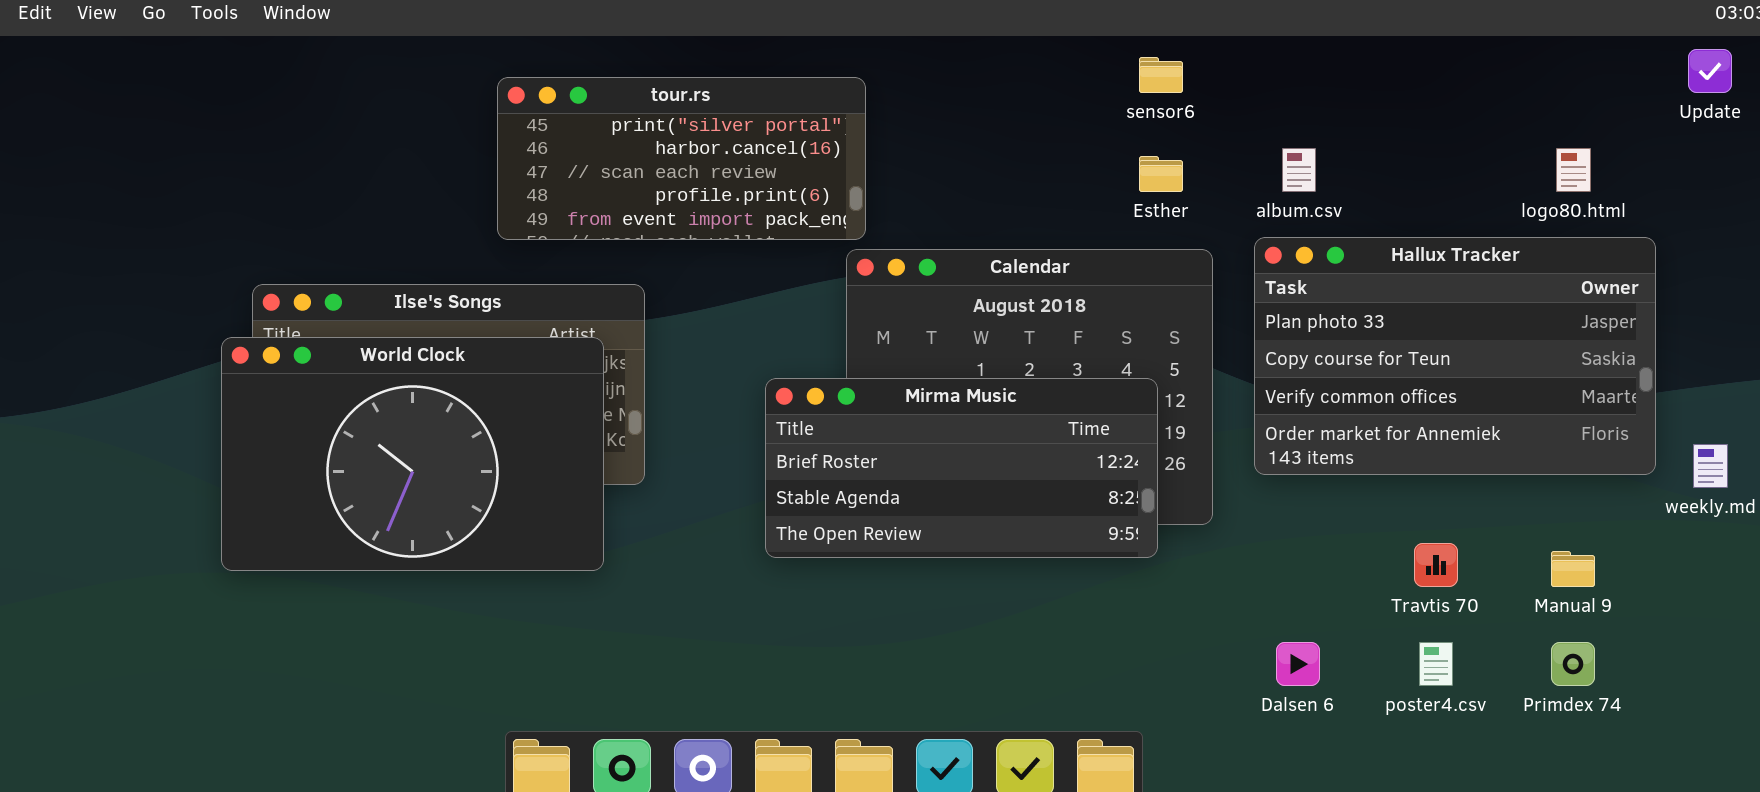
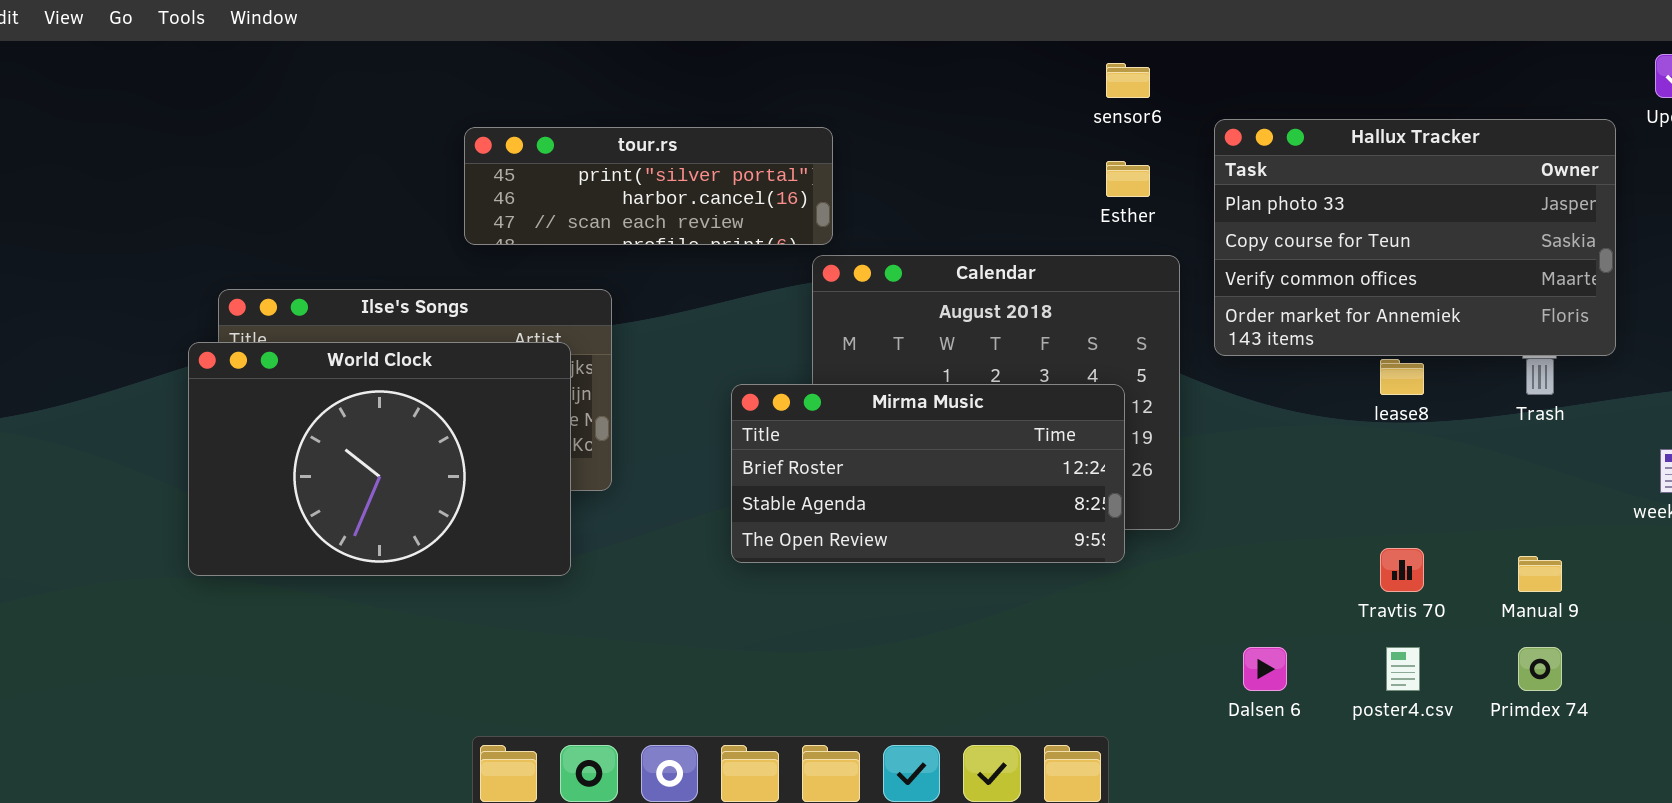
tour.rs: [497,77,866,240] -> [464,127,833,245], resized
Hallux Tracker: [1254,237,1656,475] -> [1214,119,1616,356], moved

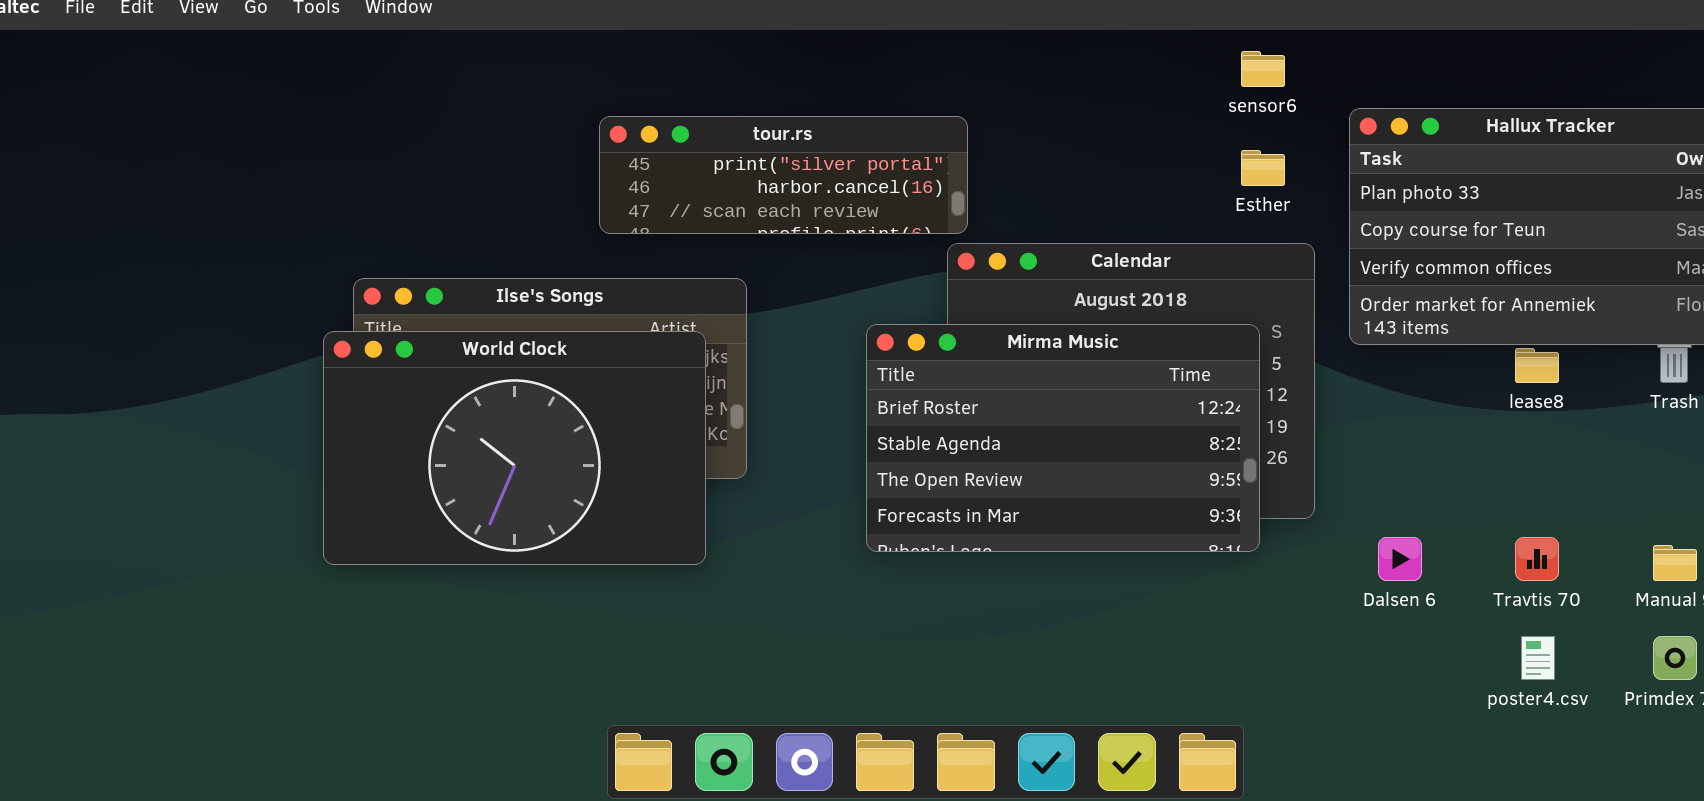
Mirma Music: [731,384,1125,563] -> [866,324,1260,552], resized
Dalsen 6: [1243,647,1287,691] -> [1378,537,1422,581], moved

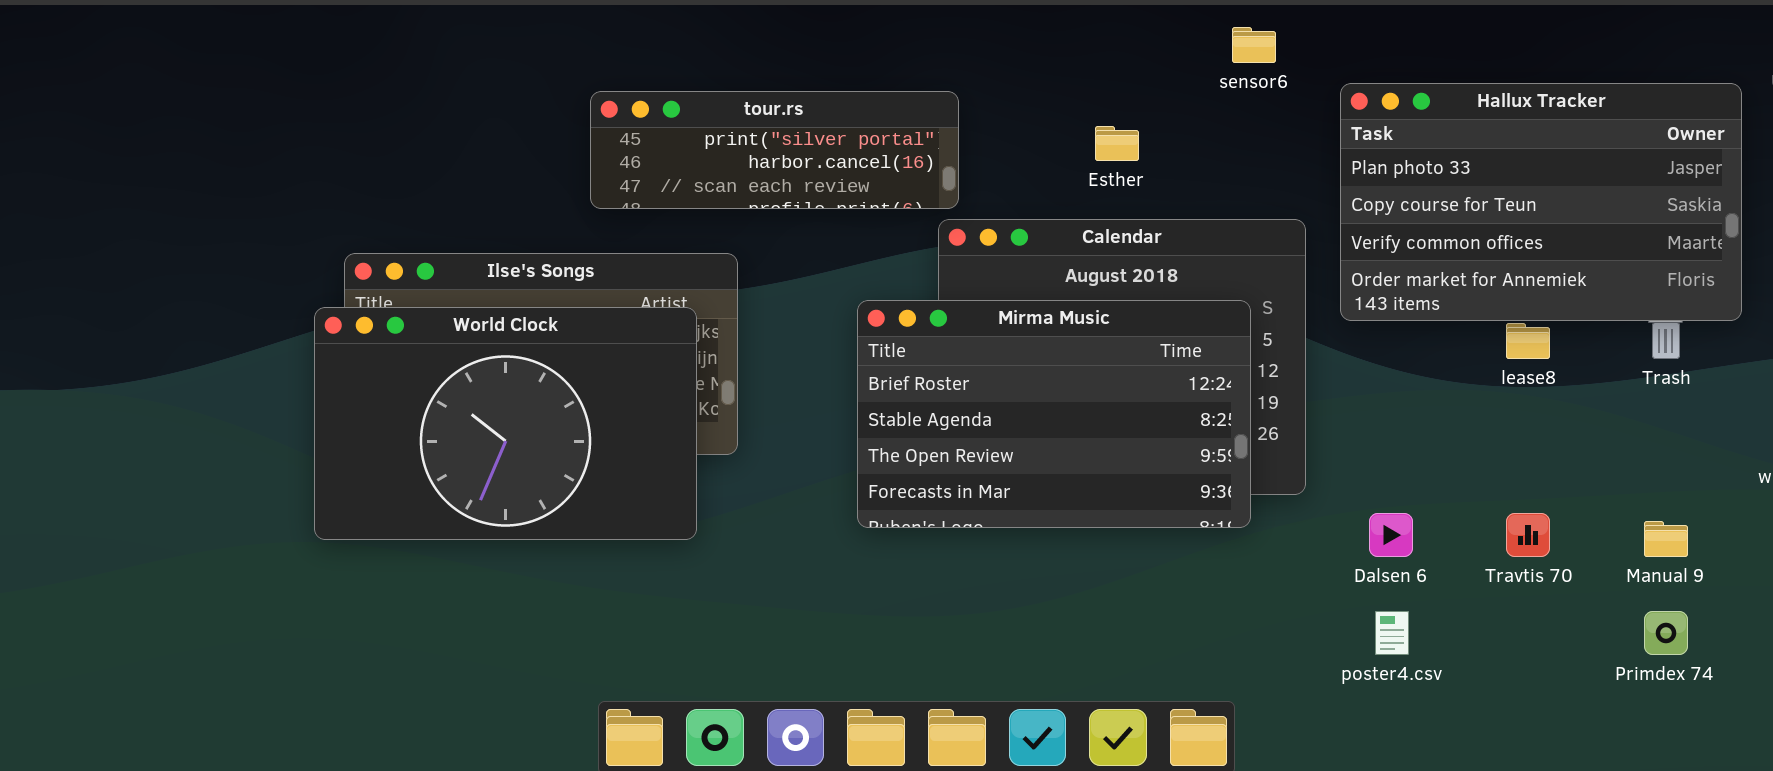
Esther: [1241,150,1285,186] -> [1095,126,1139,161], moved
poster4.csv: [1521,636,1555,680] -> [1375,611,1409,655], moved

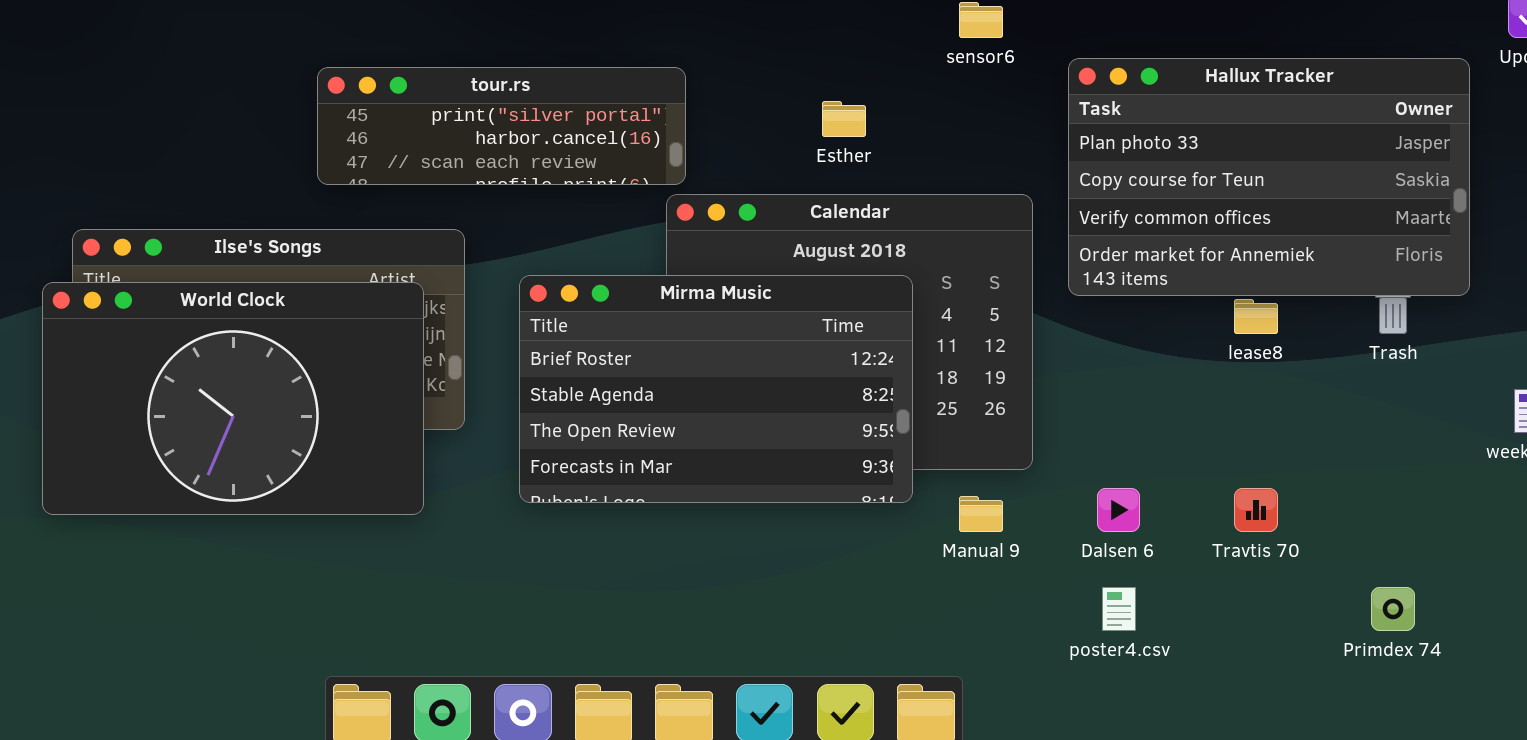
Mirma Music: [857,300,1251,528] -> [519,275,913,503], moved
Manual 9: [1644,521,1688,557] -> [959,496,1003,532], moved

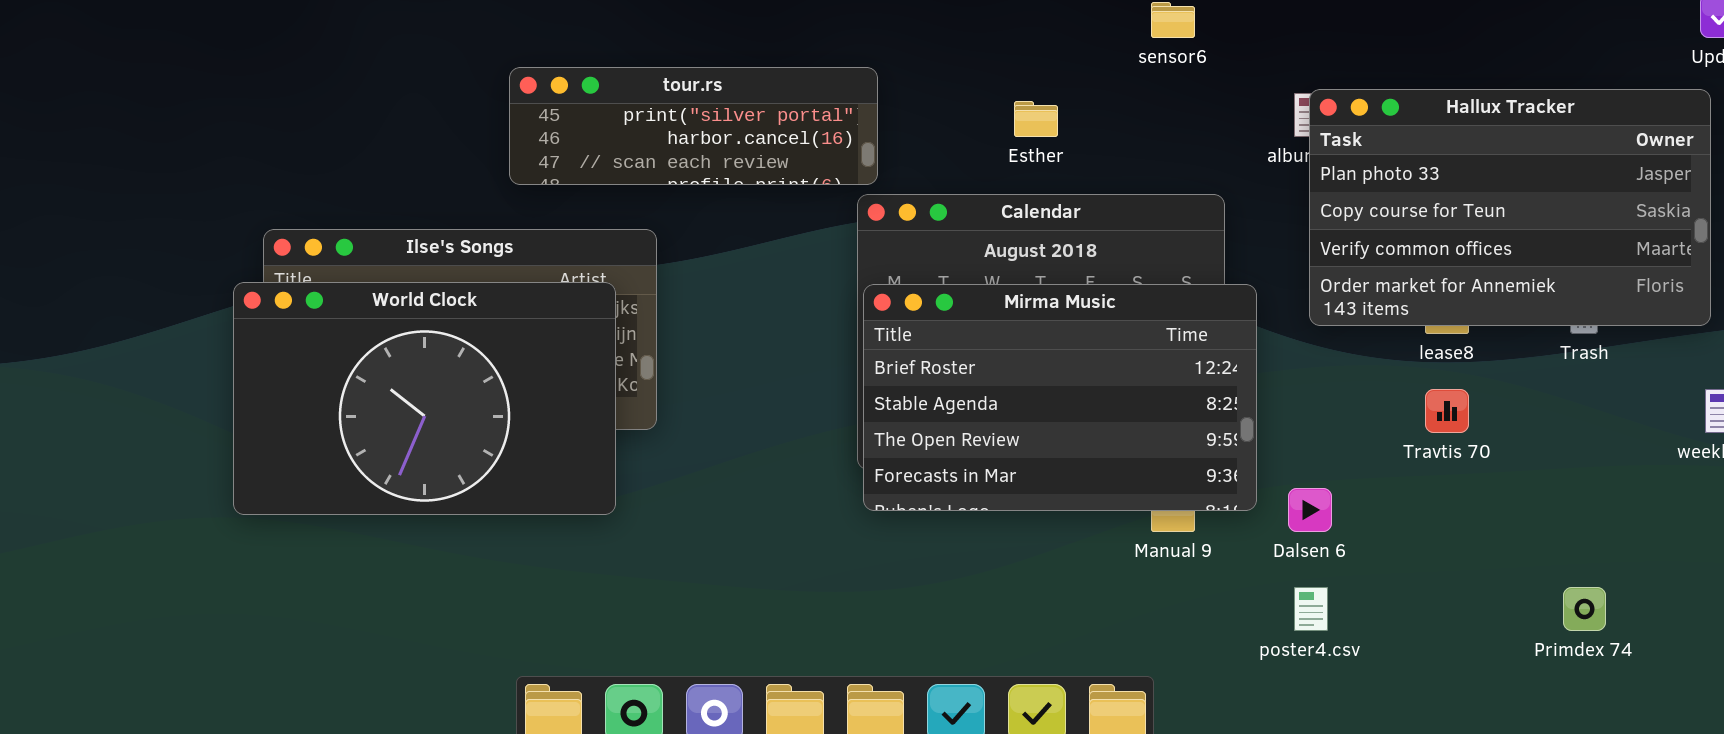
Hallux Tracker: [1068,58,1470,296] -> [1309,89,1711,326], moved
Mirma Music: [519,275,913,503] -> [863,284,1257,511], moved
Travtis 70: [1234,488,1278,532] -> [1425,389,1469,433], moved

